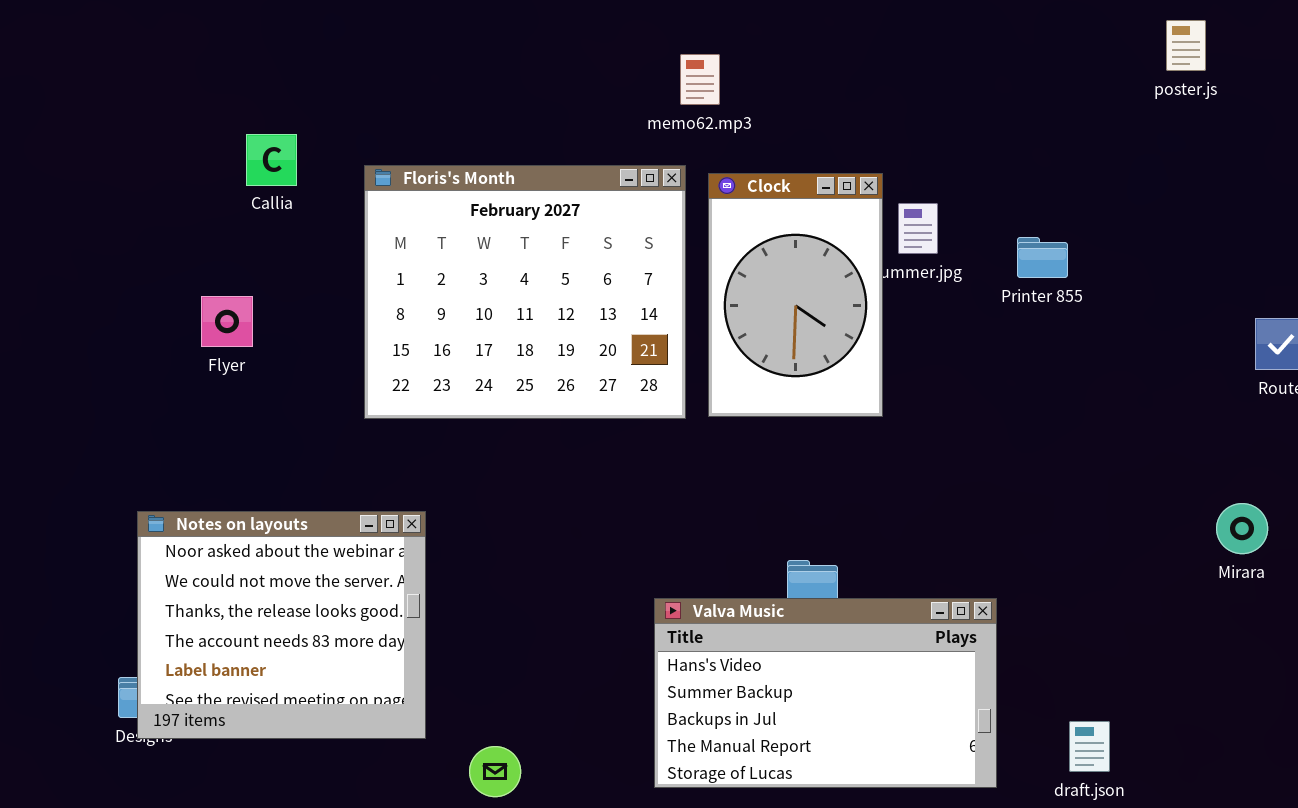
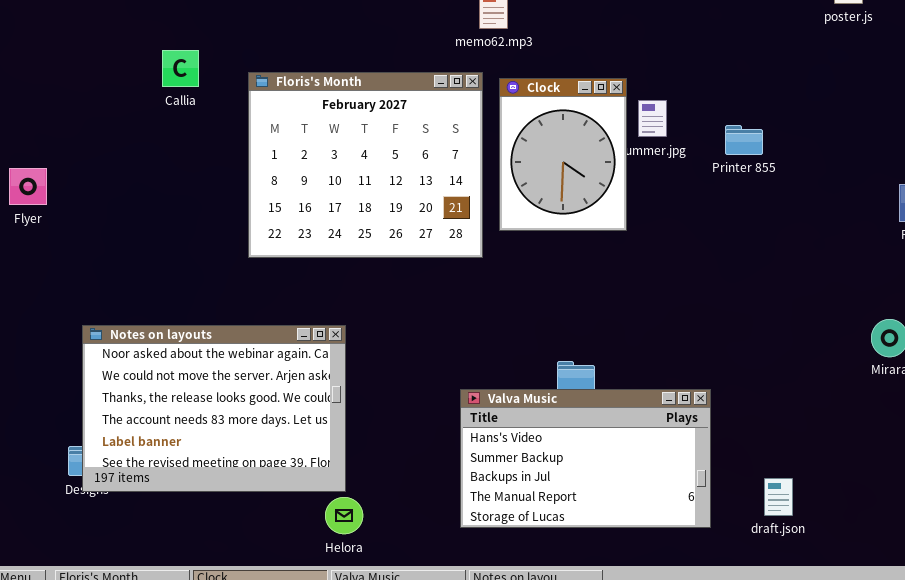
Clock: [708,173,883,417] -> [499,78,627,231], resized
Flyer: [201,296,253,347] -> [9,168,47,205], moved
Notes on layouts: [137,511,426,739] -> [82,325,346,492], resized

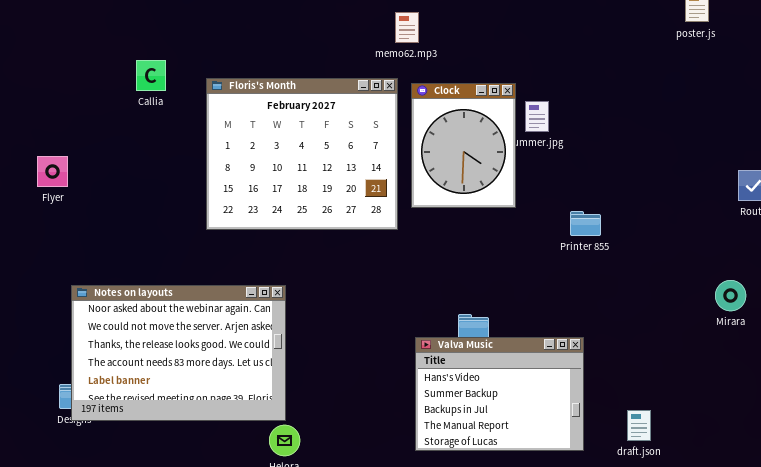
Printer 855: [725,125,763,155] -> [570,211,601,236], moved
Flyer: [9,168,47,205] -> [37,156,68,187], moved
Valva Music: [460,389,711,528] -> [415,337,584,451], resized

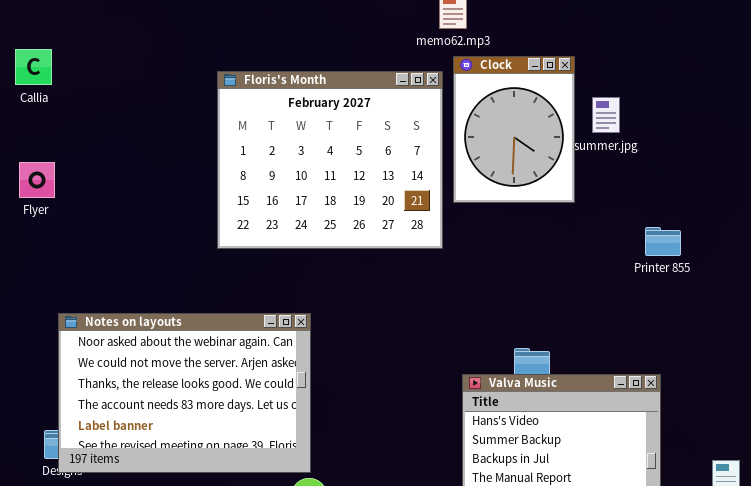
Callia: [136,60,166,91] -> [15,49,52,85], moved
Clock: [411,83,516,208] -> [453,56,575,203], moved

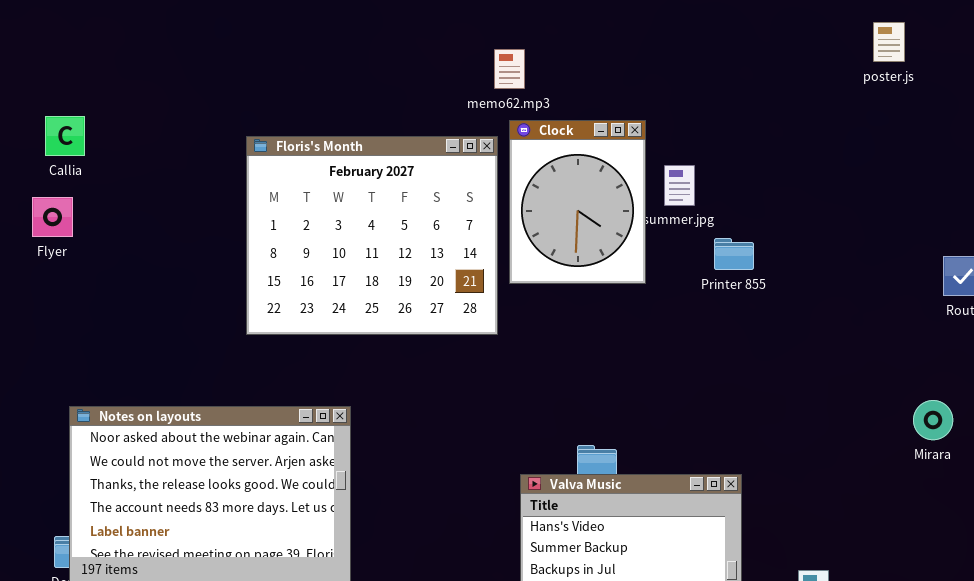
Callia: [15,49,52,85] -> [45,116,85,156], moved
Flyer: [19,162,55,198] -> [32,197,73,237], moved
Printer 855: [645,227,681,256] -> [714,238,754,270], moved

